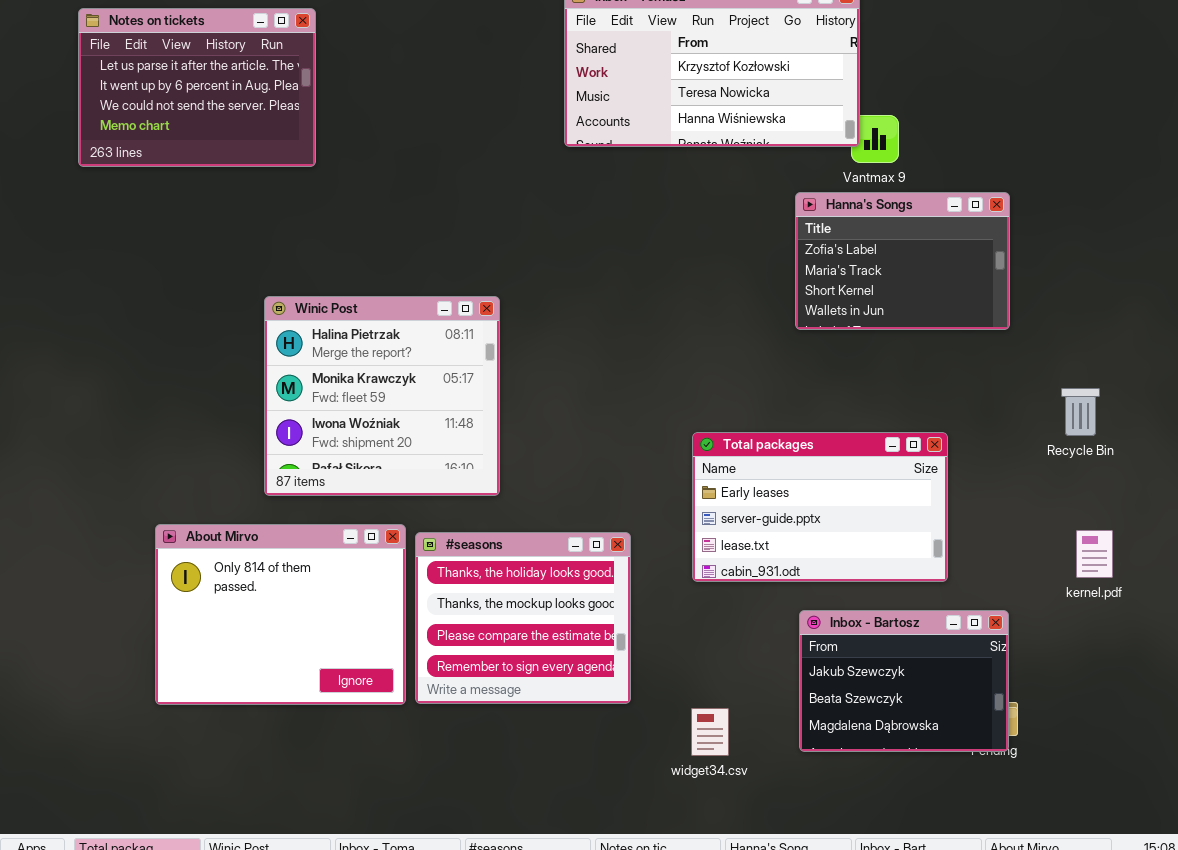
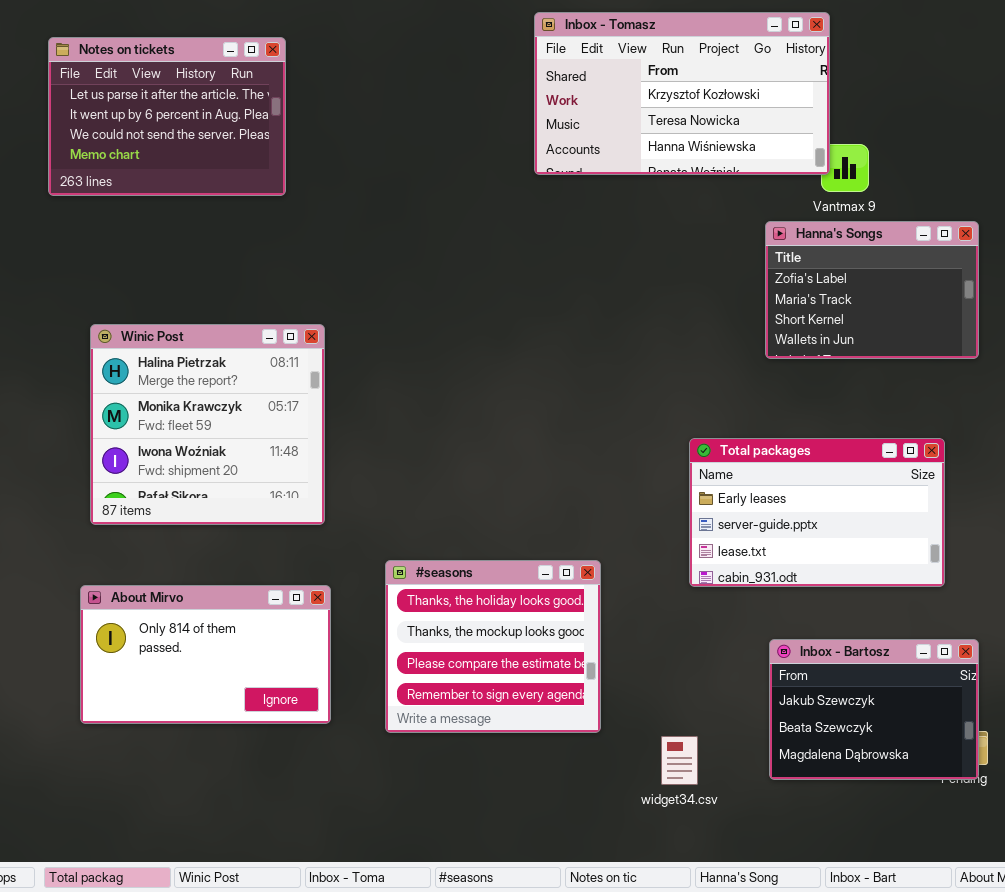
Winic Post: [264,296,500,496] -> [90,324,325,525], moved
Total packages: [692,432,948,582] -> [689,438,945,587], moved
About Mirvo: [155,524,406,705] -> [80,585,331,724], moved, resized

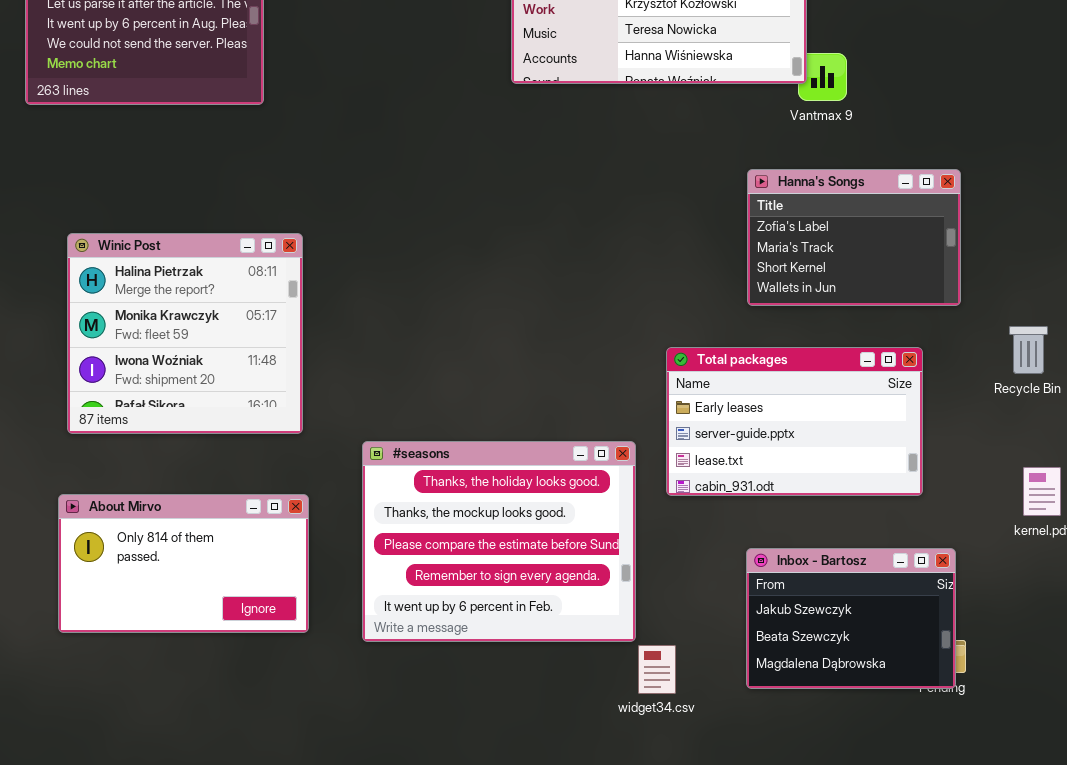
Hanna's Songs: [765,221,979,359] -> [747,169,961,306], moved
#seasons: [385,560,601,733] -> [362,441,636,642], resized

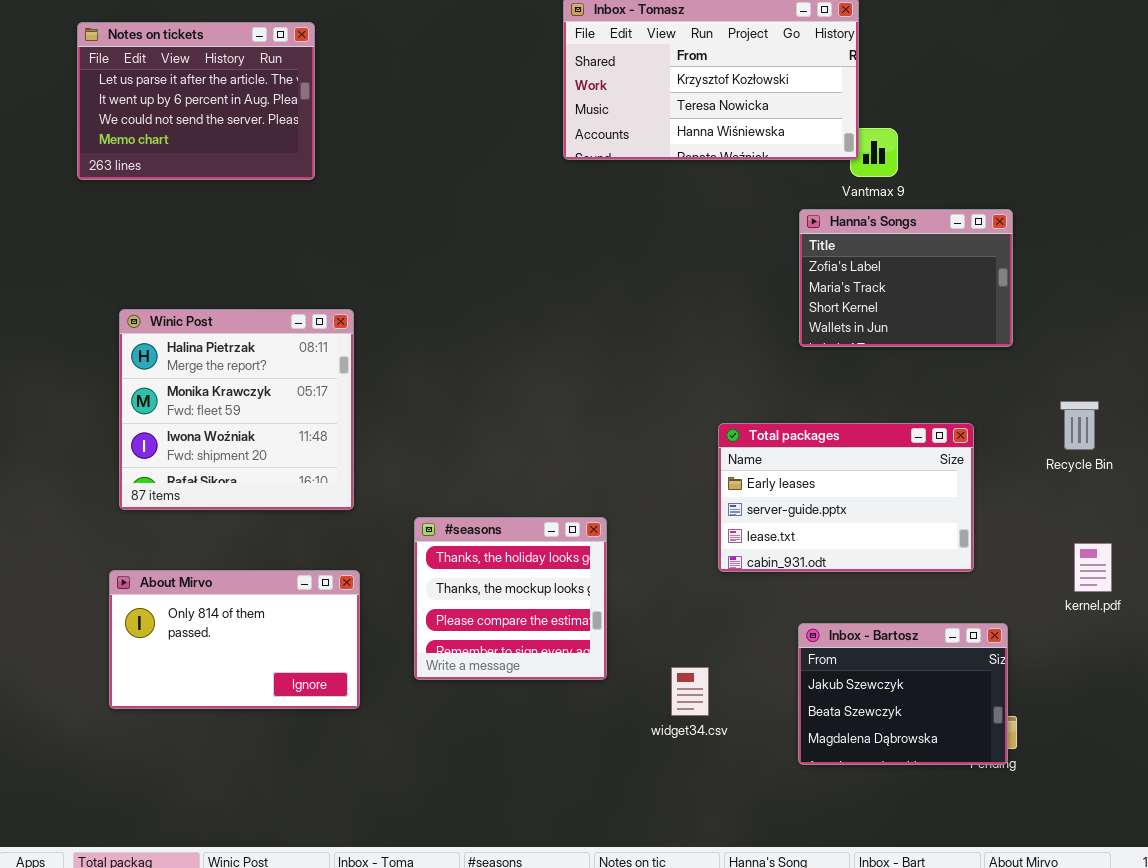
Hanna's Songs: [747,169,961,306] -> [799,209,1013,347], moved
#seasons: [362,441,636,642] -> [414,517,607,680], resized
widget34.csv: [638,645,676,694] -> [671,667,709,716], moved

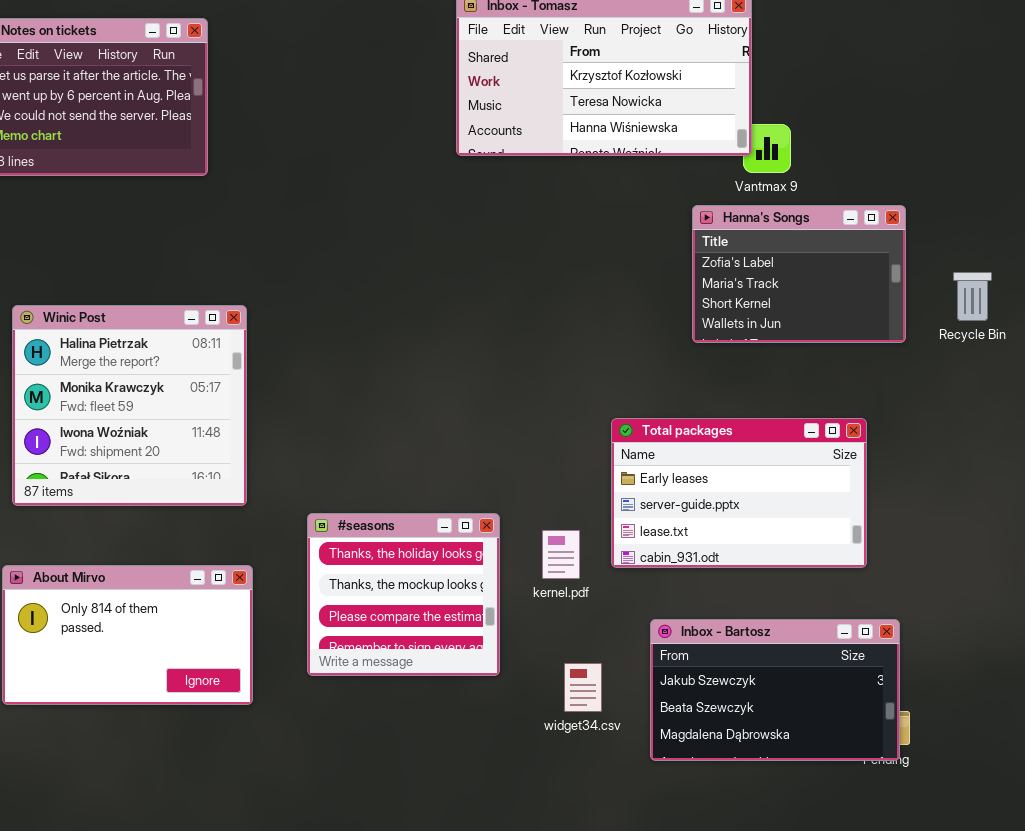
Recycle Bin: [1060,401,1099,450] -> [953,272,992,321], moved
kernel.pdf: [1074,543,1112,592] -> [542,530,580,579], moved
Inbox - Bartosz: [798,623,1008,765] -> [650,619,900,761], resized

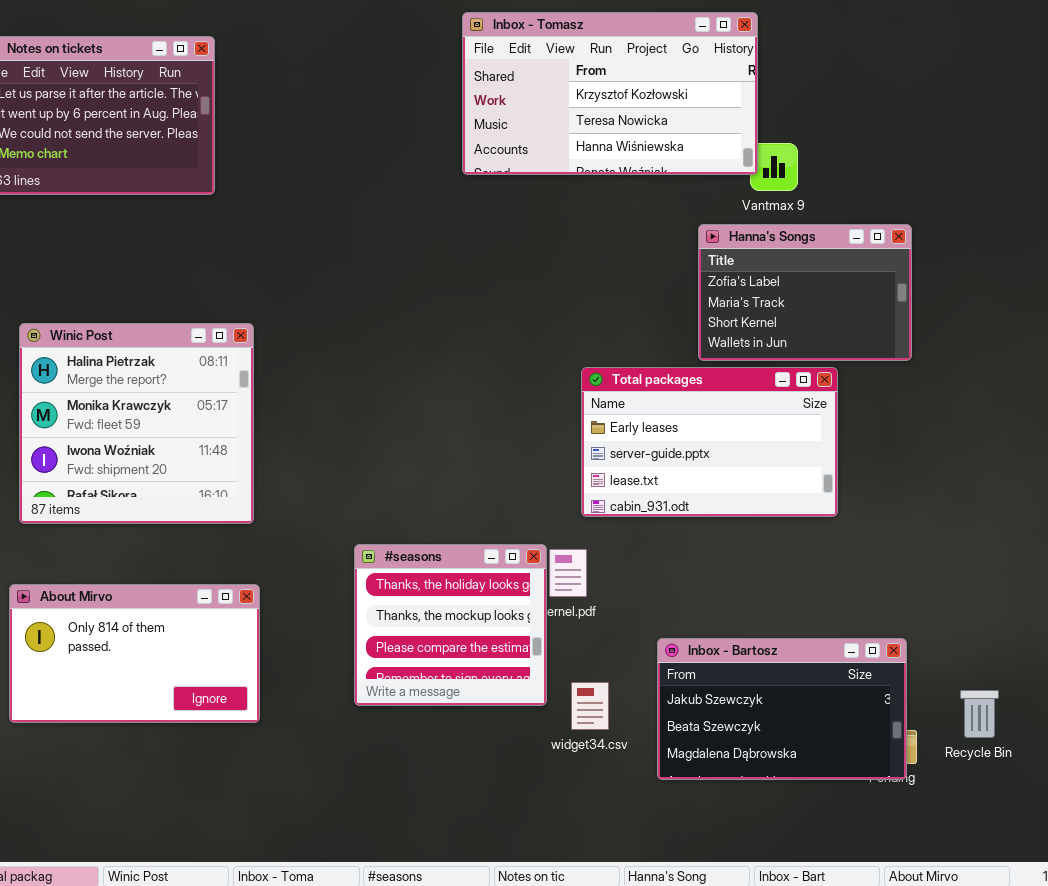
Recycle Bin: [953,272,992,321] -> [960,690,999,738], moved
Total packages: [611,418,867,568] -> [581,367,838,517], moved
#seasons: [307,513,500,676] -> [354,544,547,706], moved

